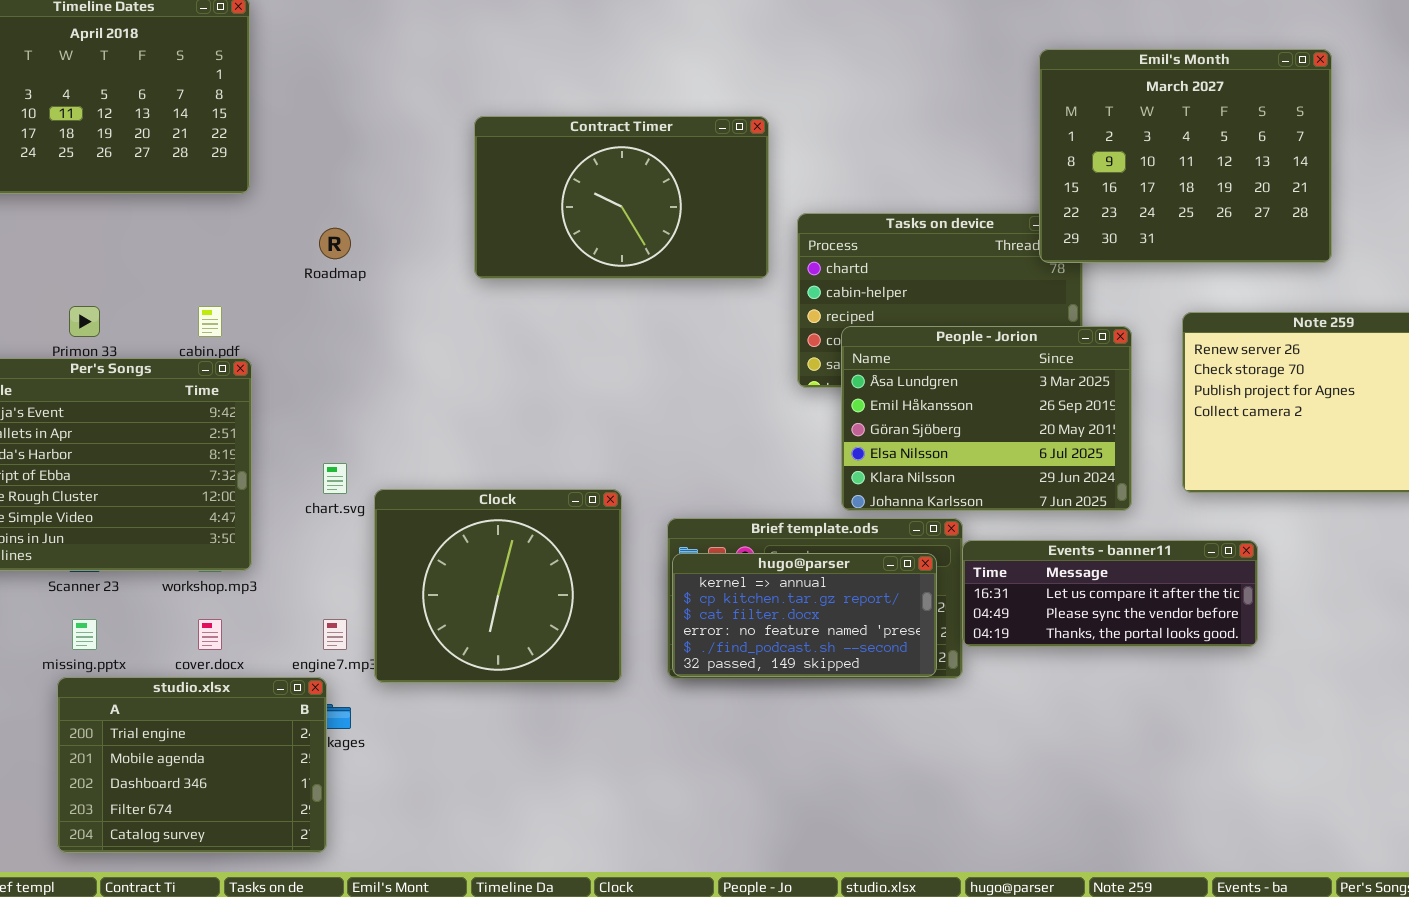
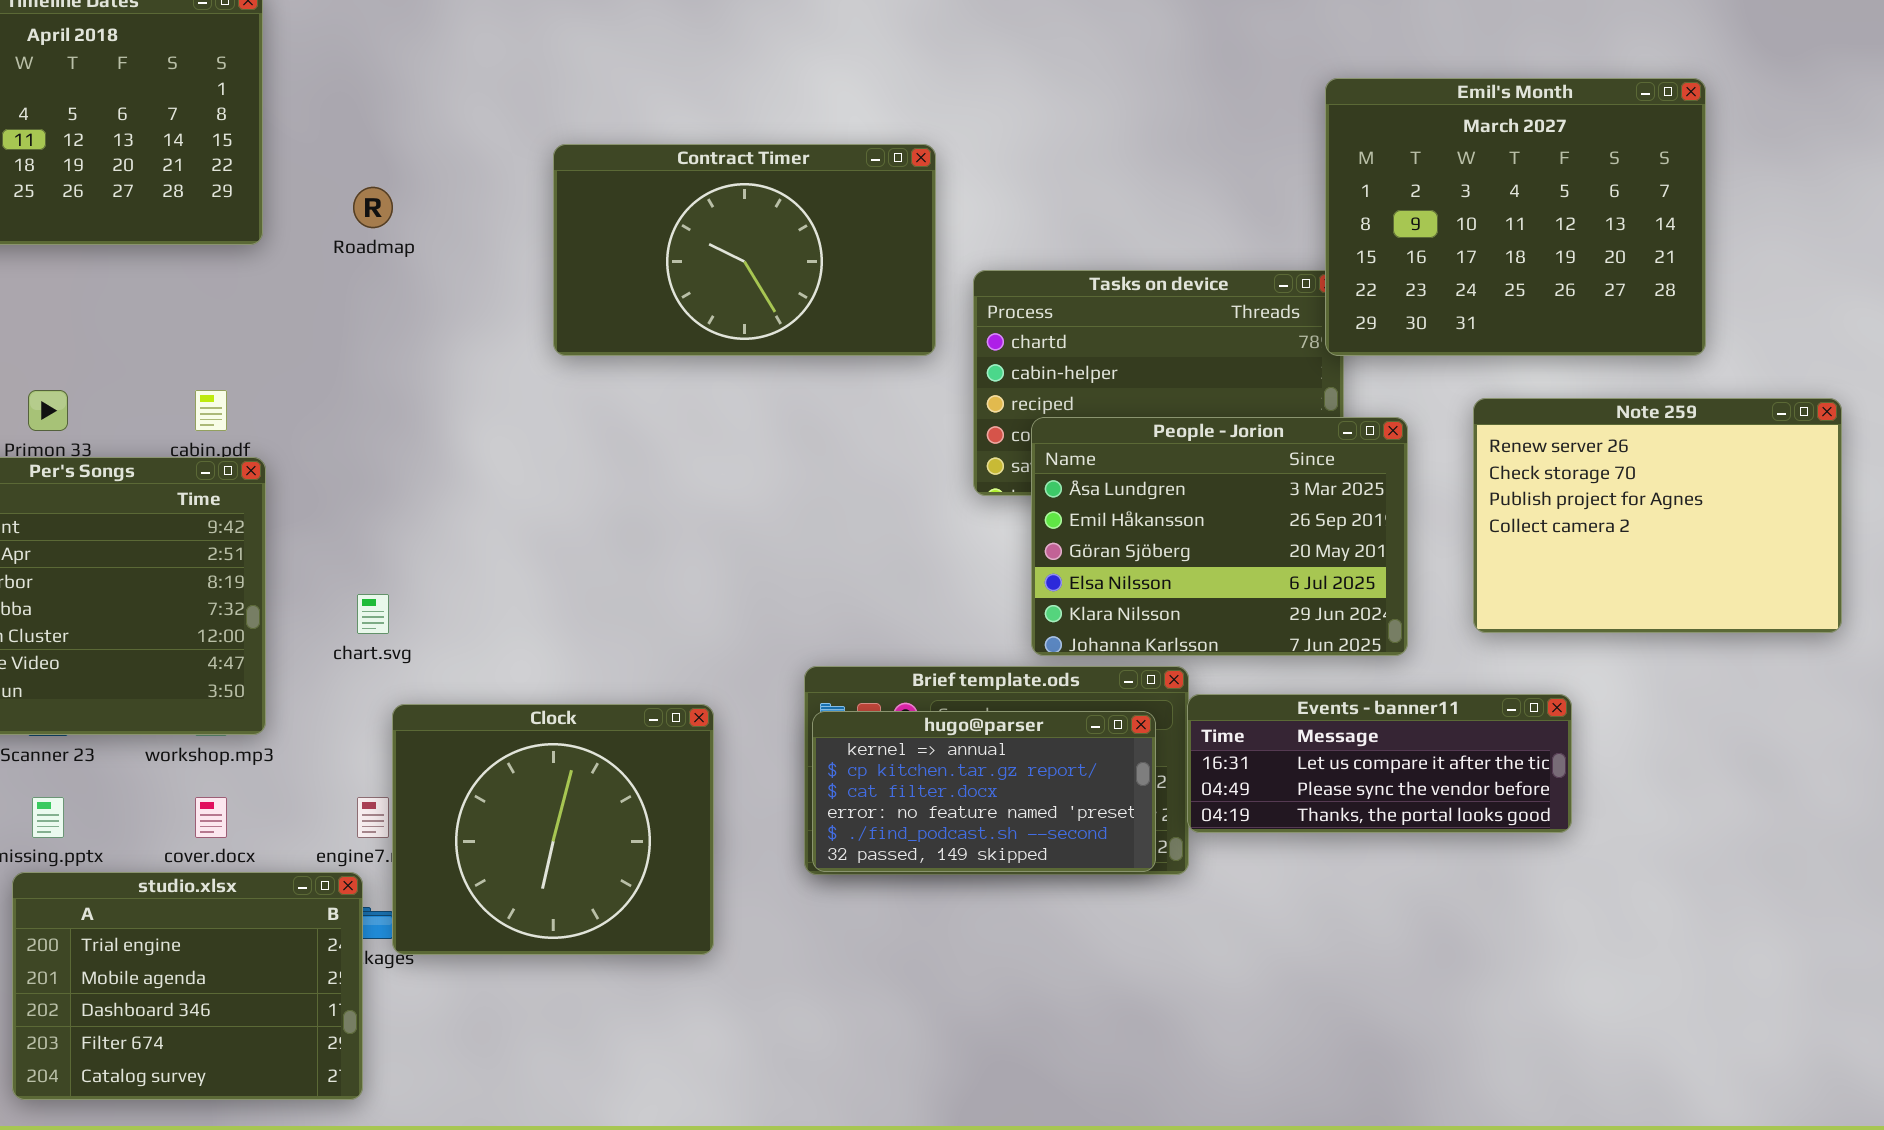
Emil's Month: [1039,49,1332,263] -> [1325,78,1706,356], moved
Roadmap: [319,228,351,259] -> [353,187,393,228], moved
Clock: [374,489,622,683] -> [392,704,714,955], moved

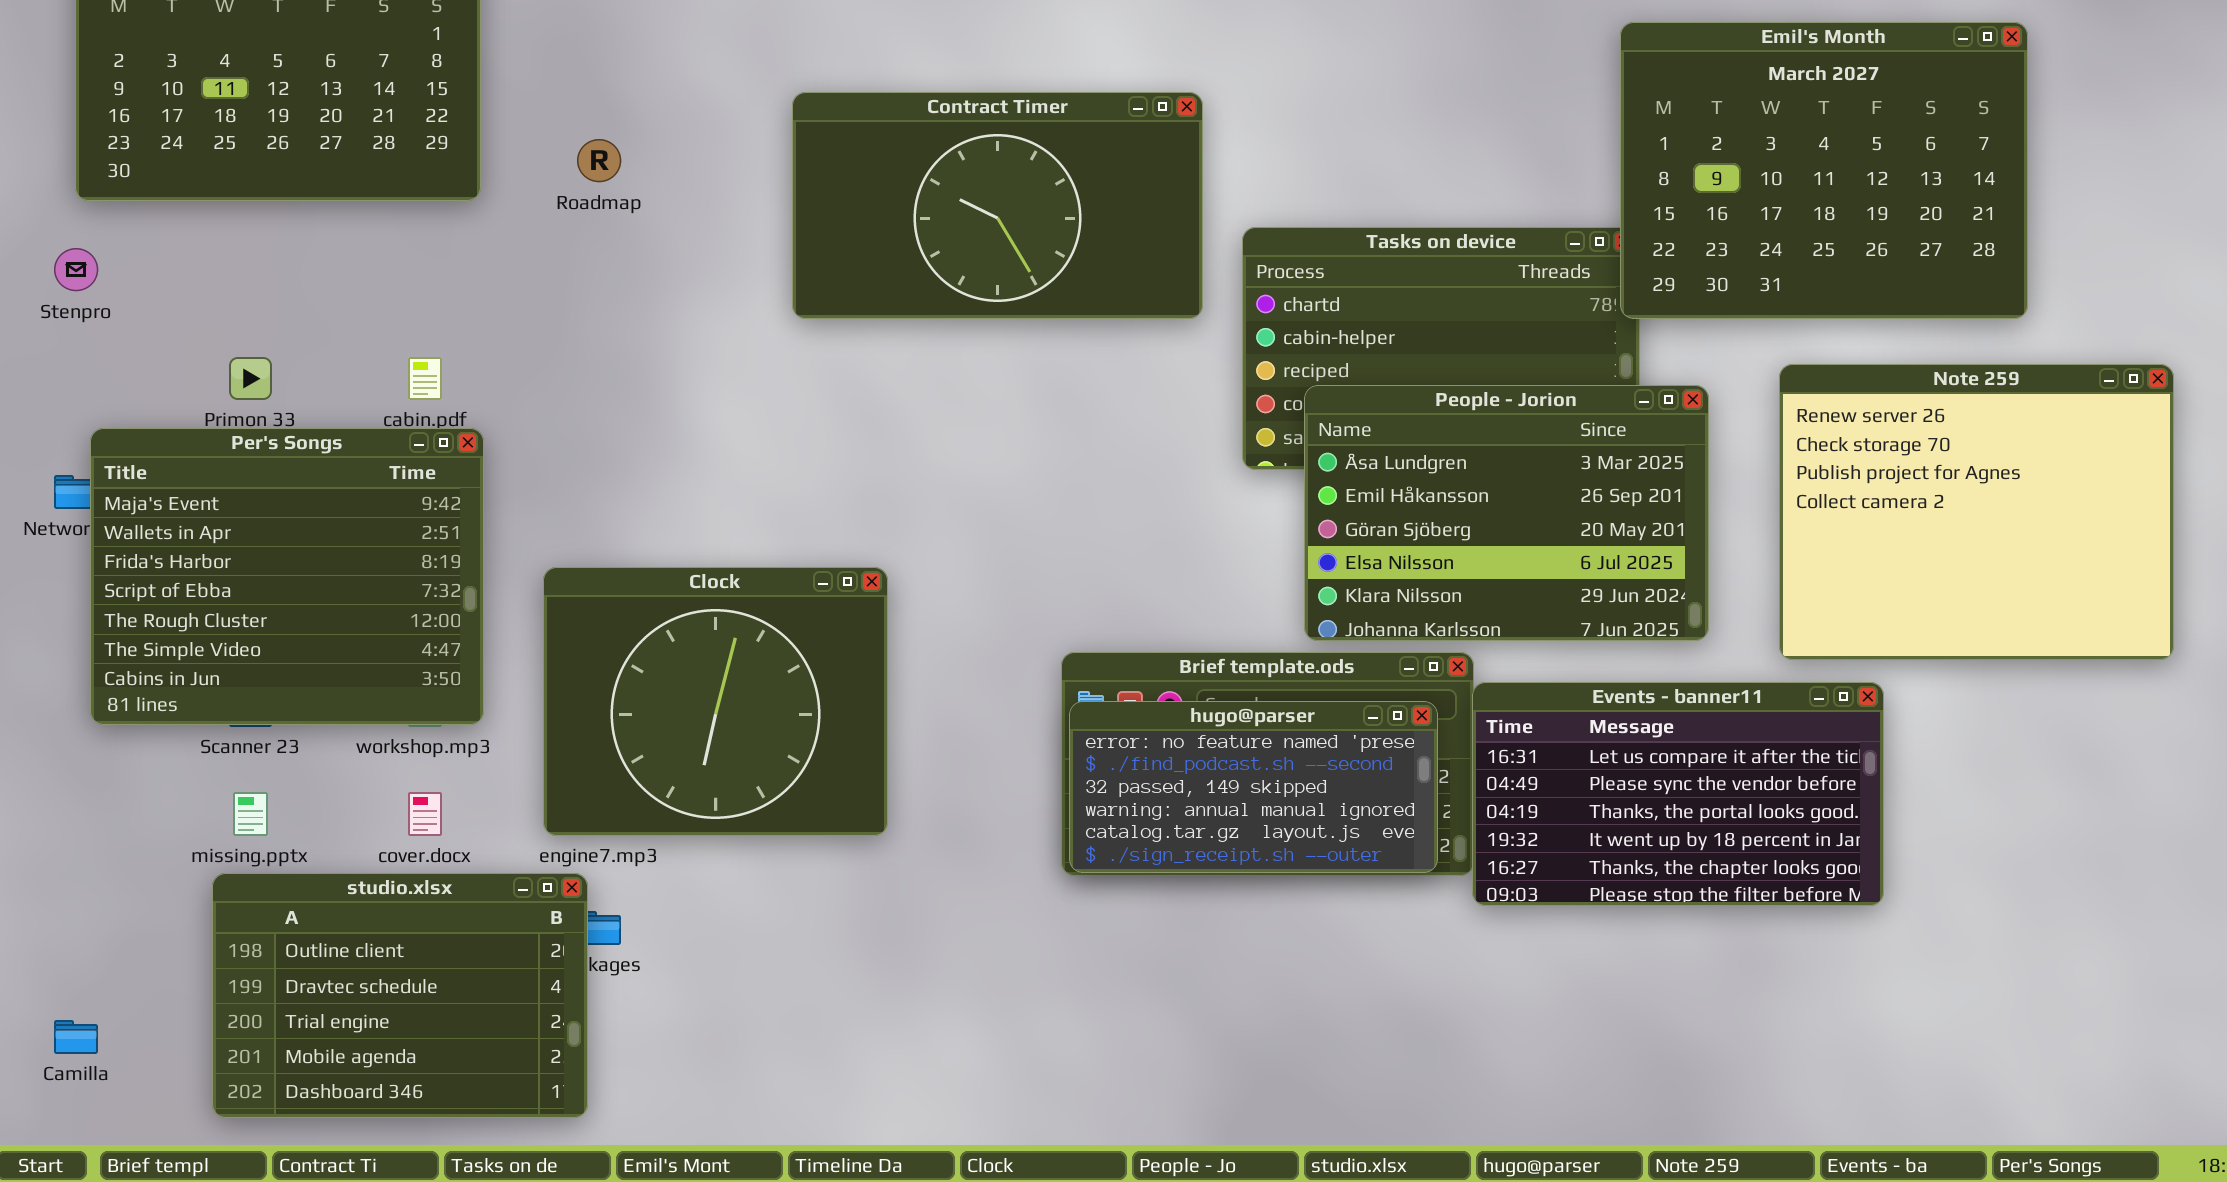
Note 259: [1473,398,1842,633] -> [1779,364,2174,660], resized
Events - banner11: [1187,694,1572,833] -> [1472,682,1884,906], resized
Clock: [392,704,714,955] -> [543,567,888,836], moved
hugo@parser: [812,711,1156,872] -> [1069,701,1438,873], scrolled down 3 rows
studio.xlsx: [12,872,363,1100] -> [212,873,588,1118], scrolled up 2 rows

